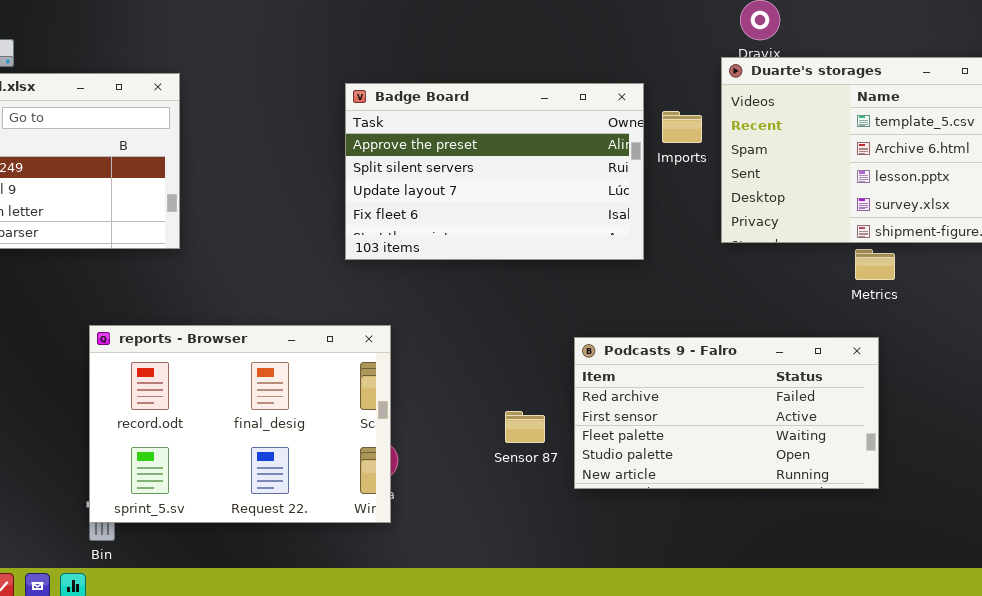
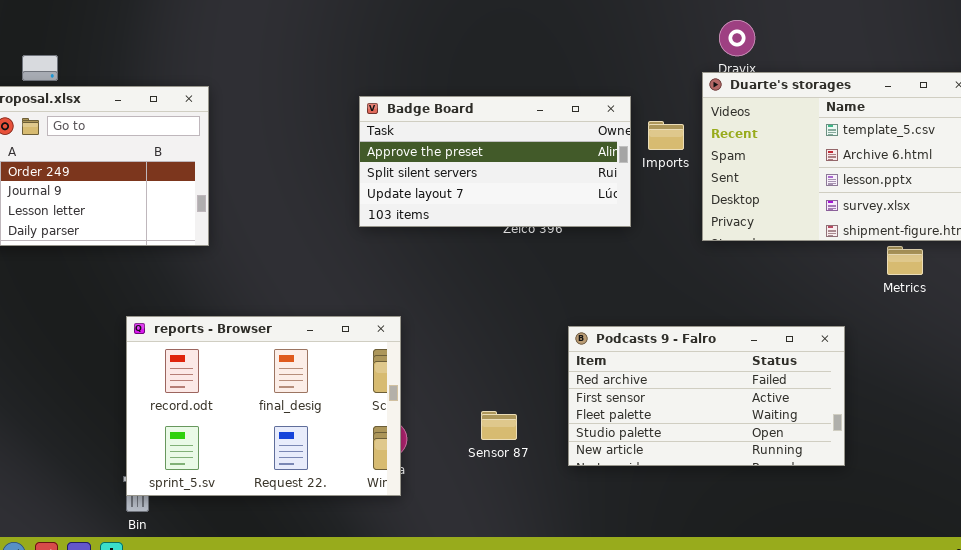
Badge Board: [345,83,644,260] -> [359,96,631,227], resized
Metrics: [855,249,895,280] -> [887,246,923,275], moved
Sensor 87: [505,411,545,443] -> [481,411,517,440], moved

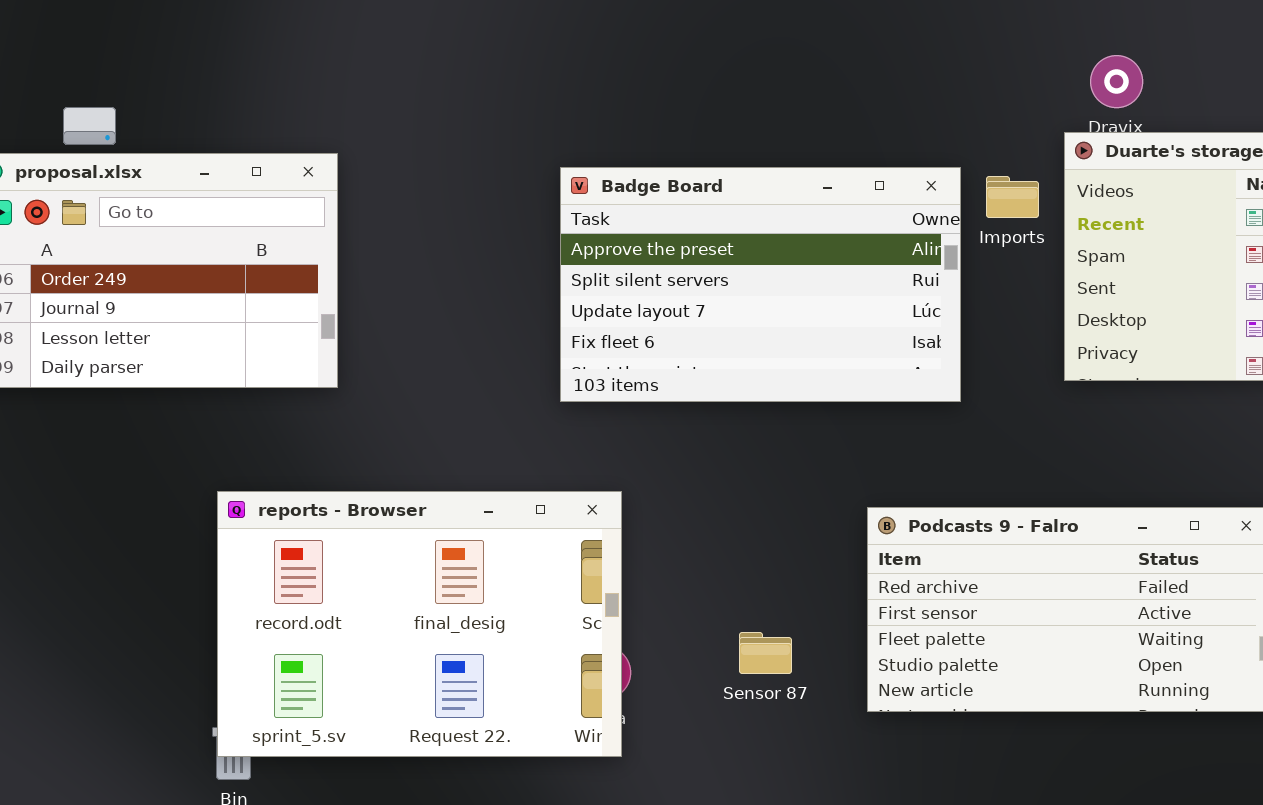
Badge Board: [359,96,631,227] -> [560,167,961,402], resized
Imports: [648,121,684,150] -> [986,176,1039,218], moved

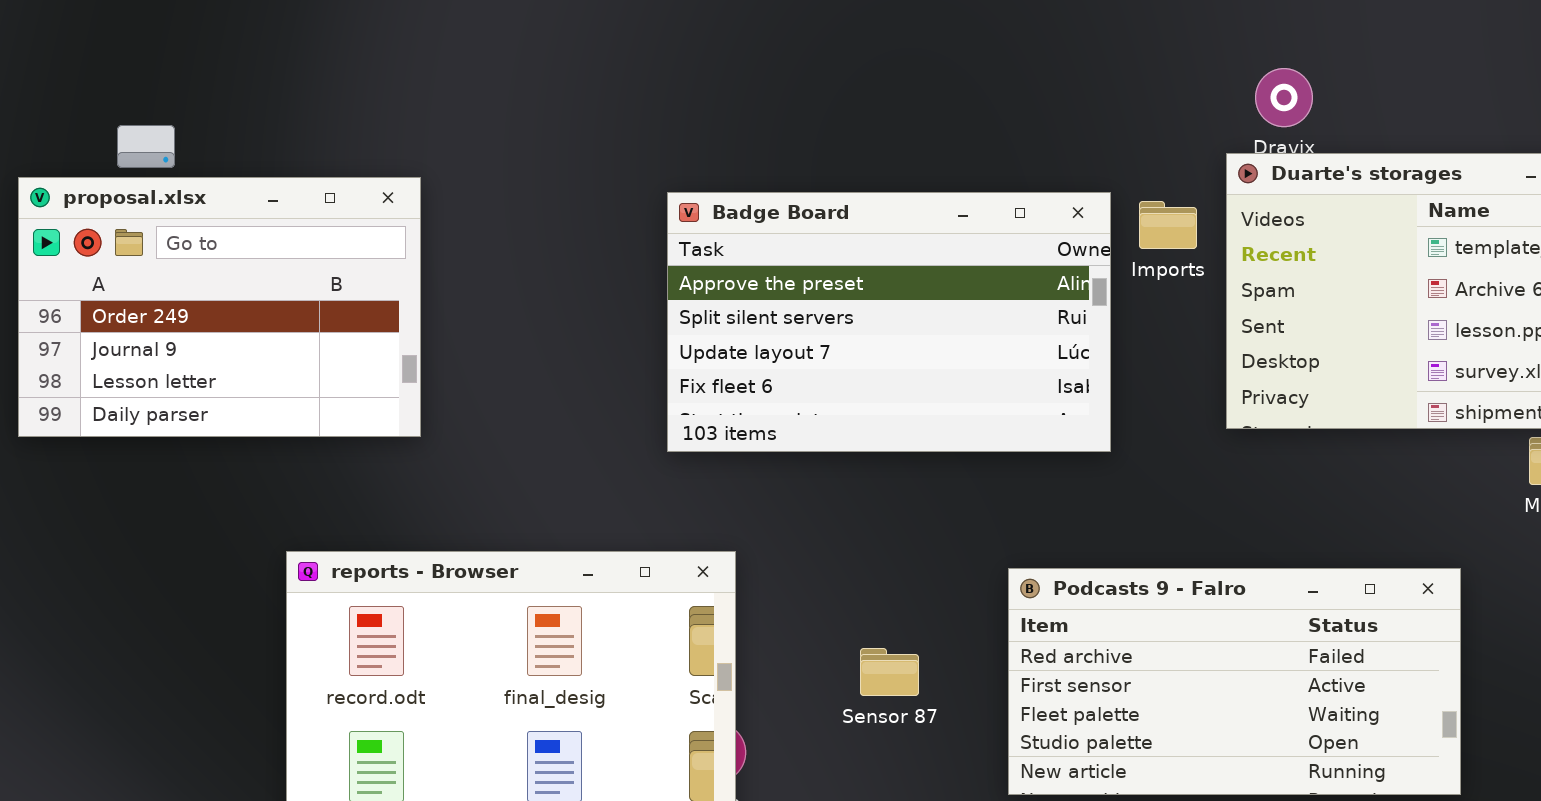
Sensor 87: [739,632,792,674] -> [860,648,919,696], moved

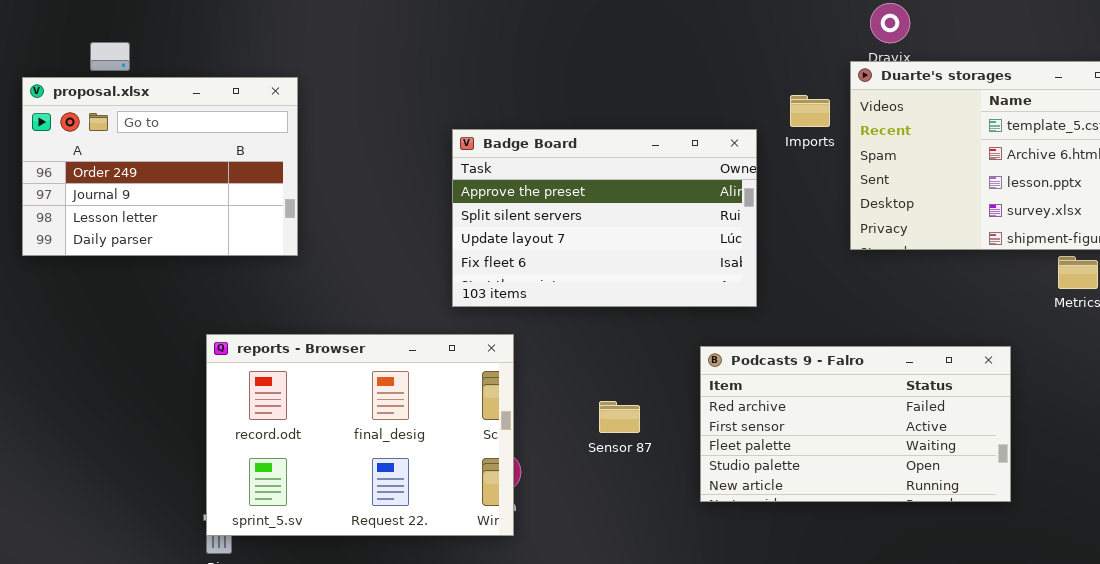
Badge Board: [667,192,1111,452] -> [452,129,757,307], moved

